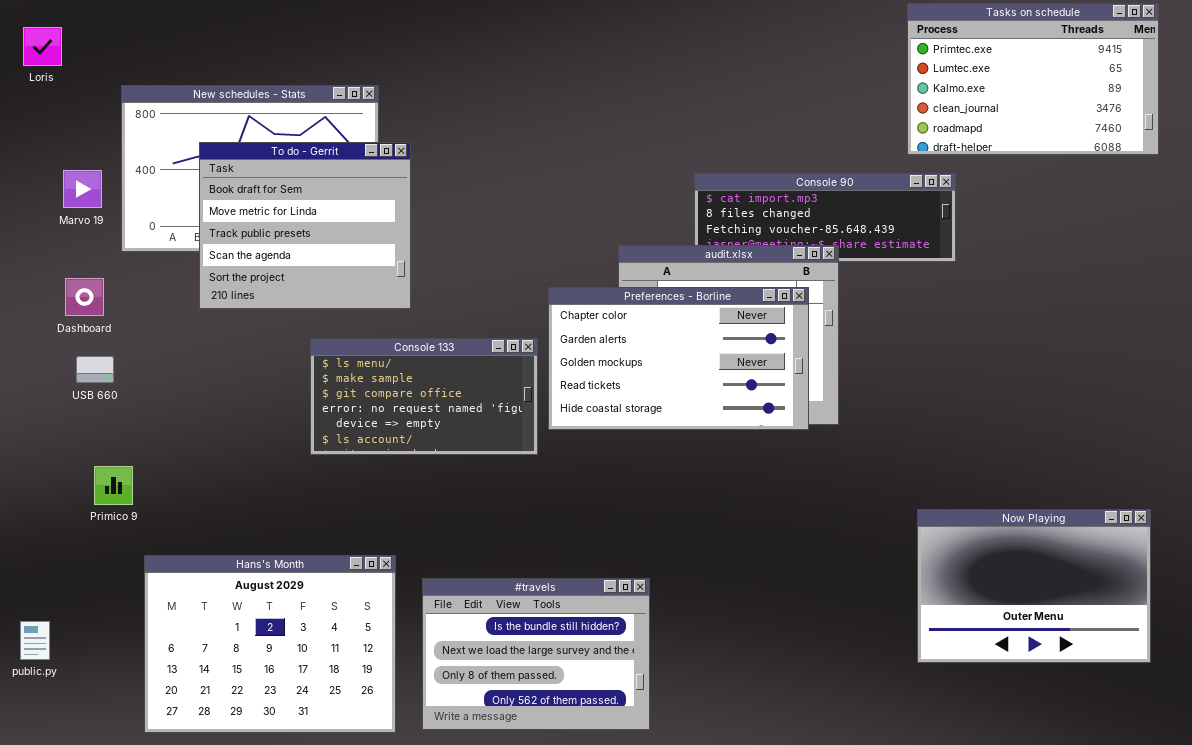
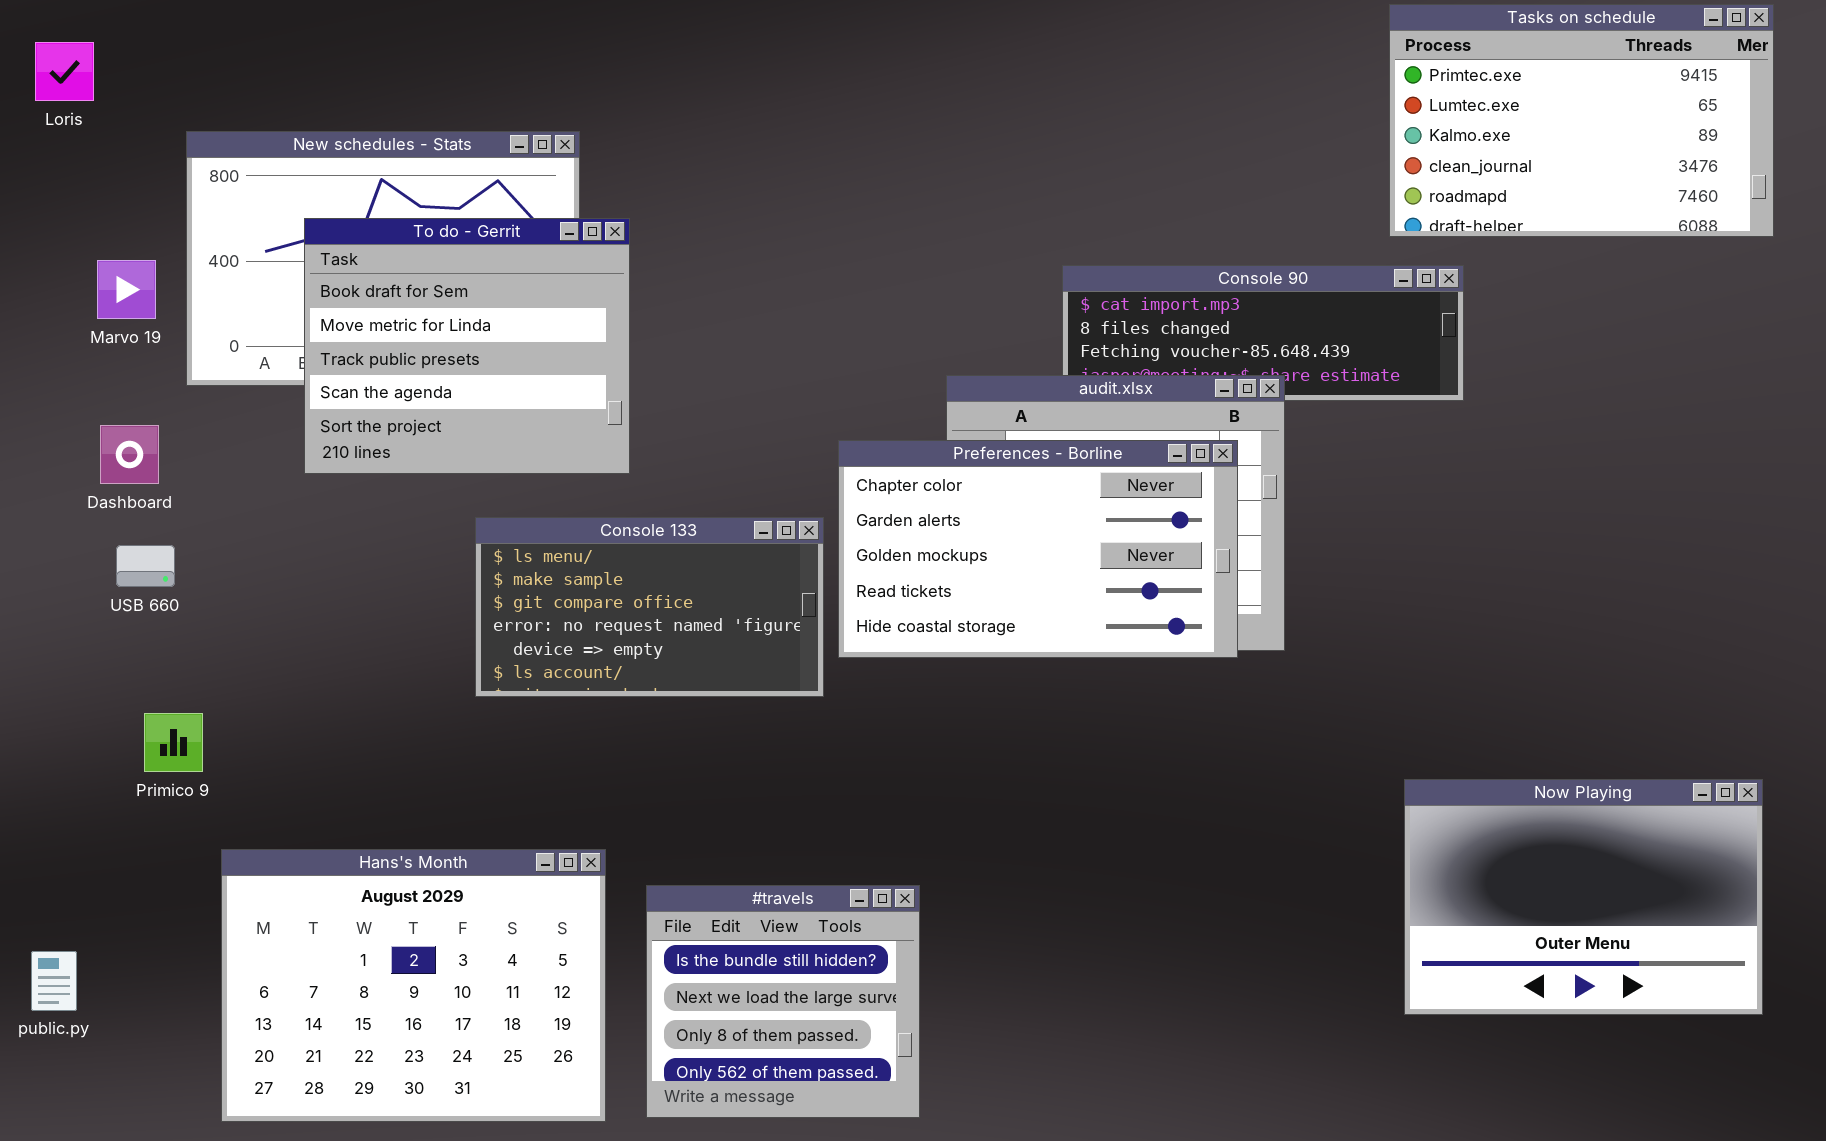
#travels: [422,578,650,730] -> [646,885,920,1118], resized

